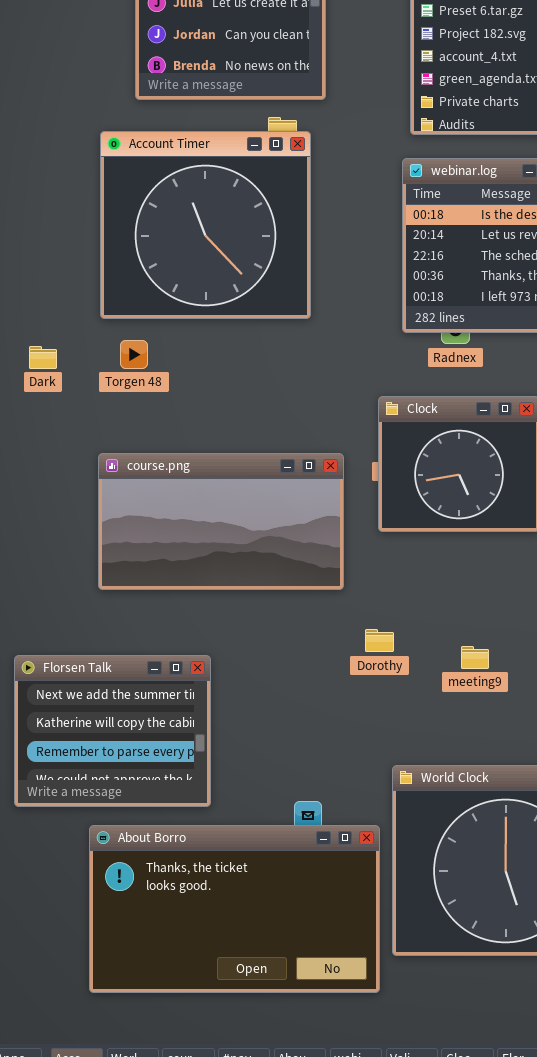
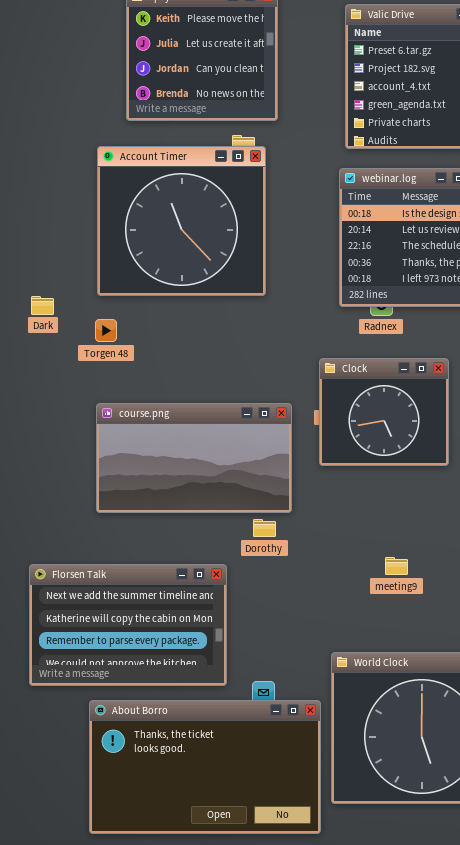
Torgen 48: [120,340,148,369] -> [95,319,117,342], moved
Dark: [29,346,57,369] -> [31,296,54,315], moved
Dorothy: [365,629,394,652] -> [253,519,276,537], moved
Florsen Talk: [14,655,211,807] -> [29,564,227,686], resized

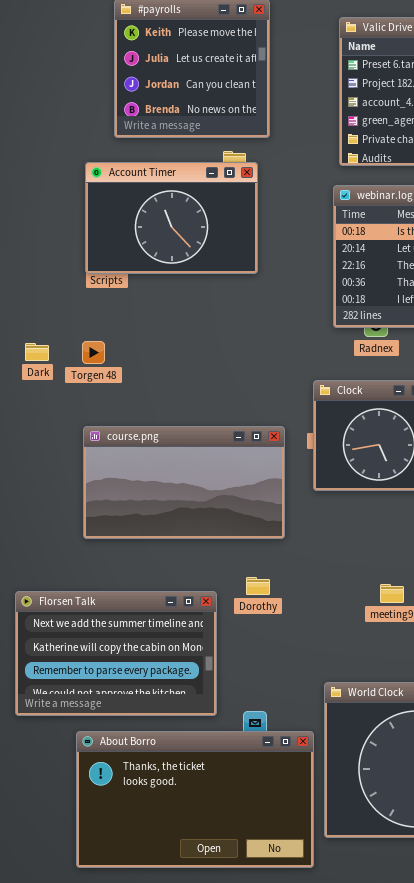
Account Timer: [97,146,266,296] -> [85,162,258,274], resized
Dark: [31,296,54,315] -> [25,343,49,361], moved
Dorothy: [253,519,276,537] -> [246,577,270,595], moved

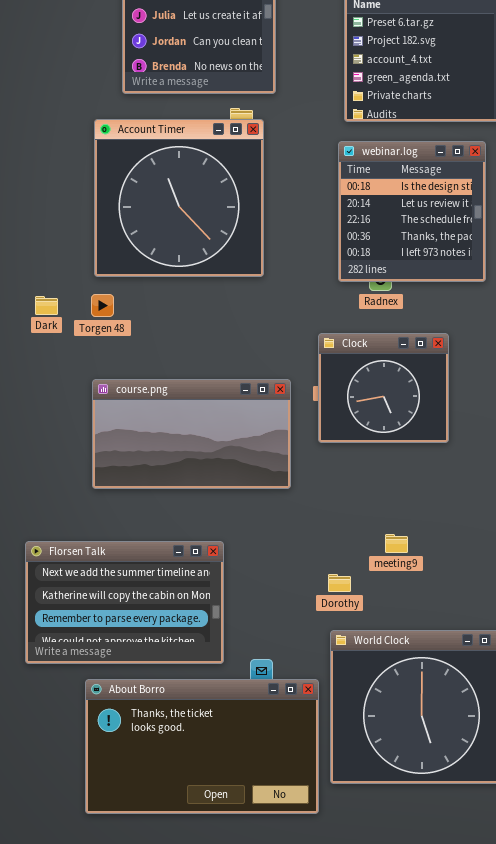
Account Timer: [85,162,258,274] -> [94,119,264,277], resized
Dorothy: [246,577,270,595] -> [328,574,351,592], moved

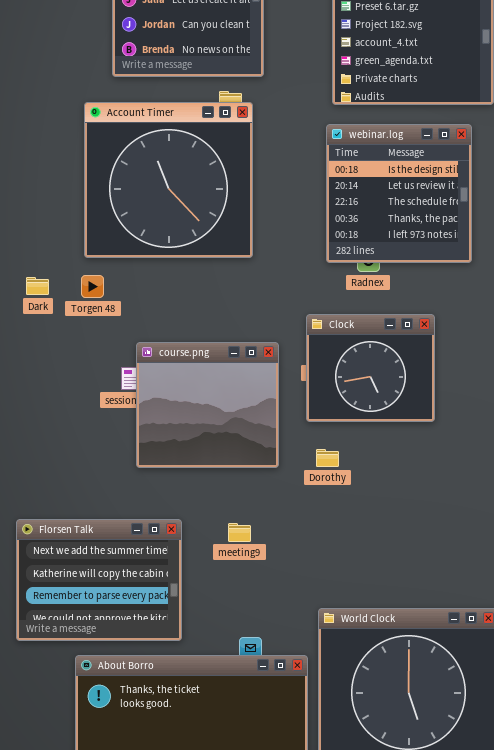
course.png: [92,379,291,489] -> [136,342,279,468], resized
meeting9: [385,534,408,553] -> [228,523,251,542], moved
Florsen Talk: [25,541,224,664] -> [16,519,182,641], resized
Dorothy: [328,574,351,592] -> [316,449,339,467], moved

